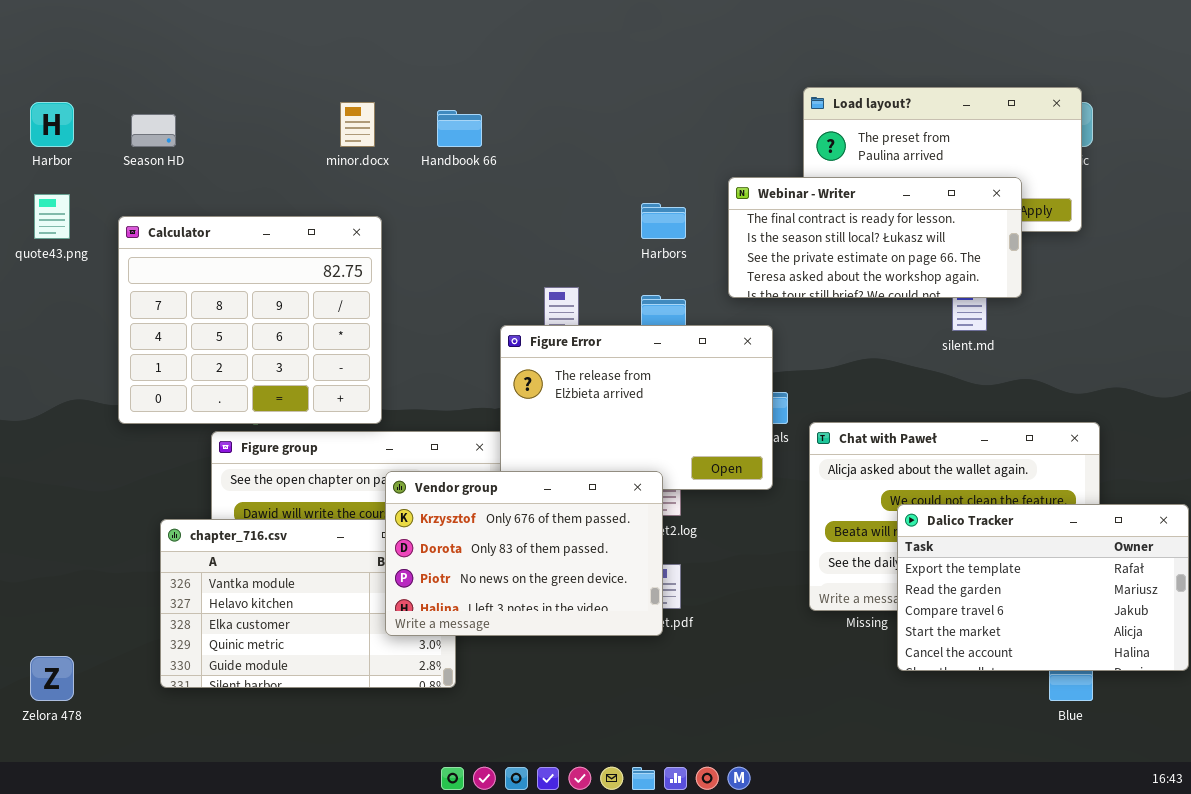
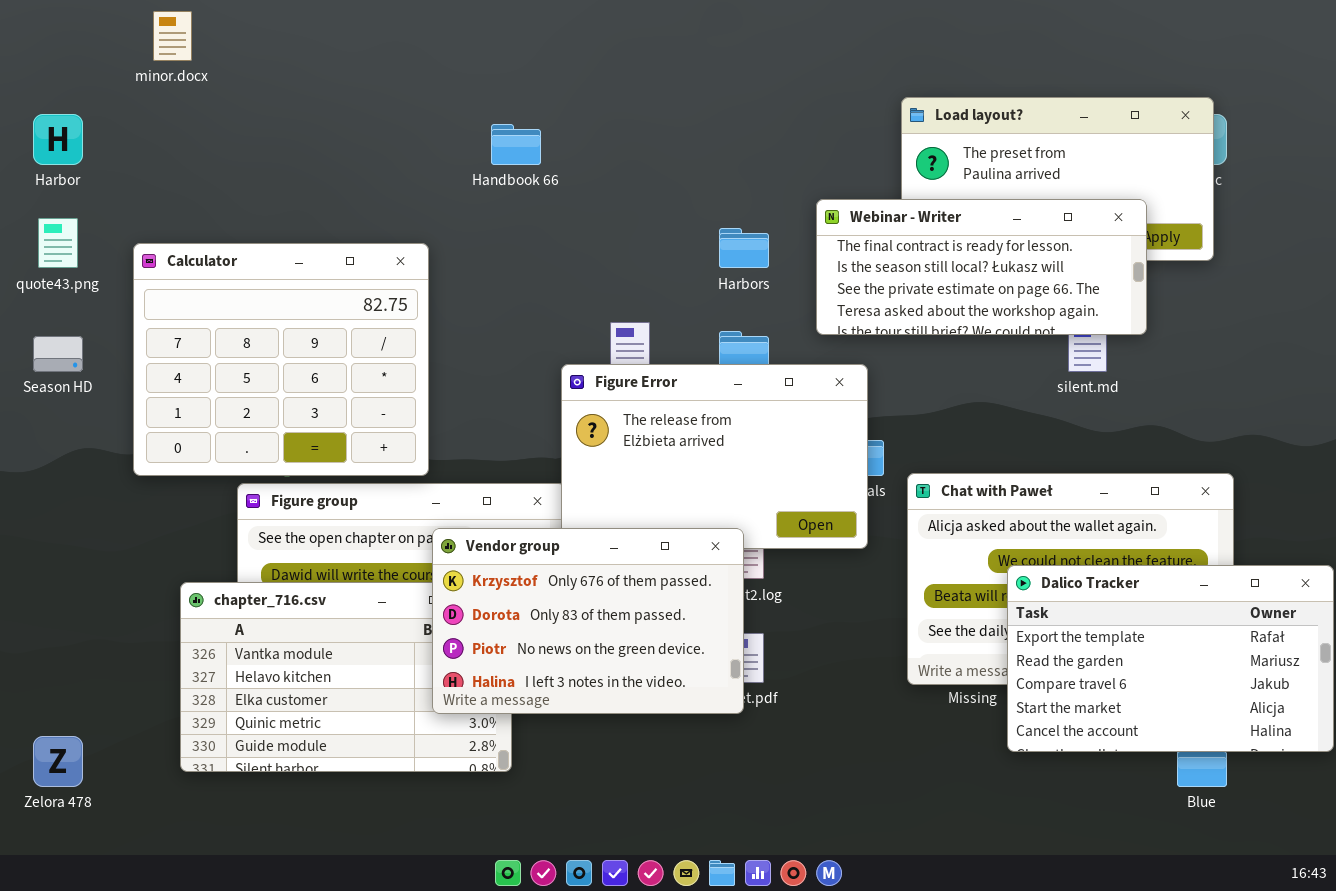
minor.docx: [340,102,375,147] -> [153,11,192,61], moved
Season HD: [131,114,176,147] -> [33,336,83,372], moved

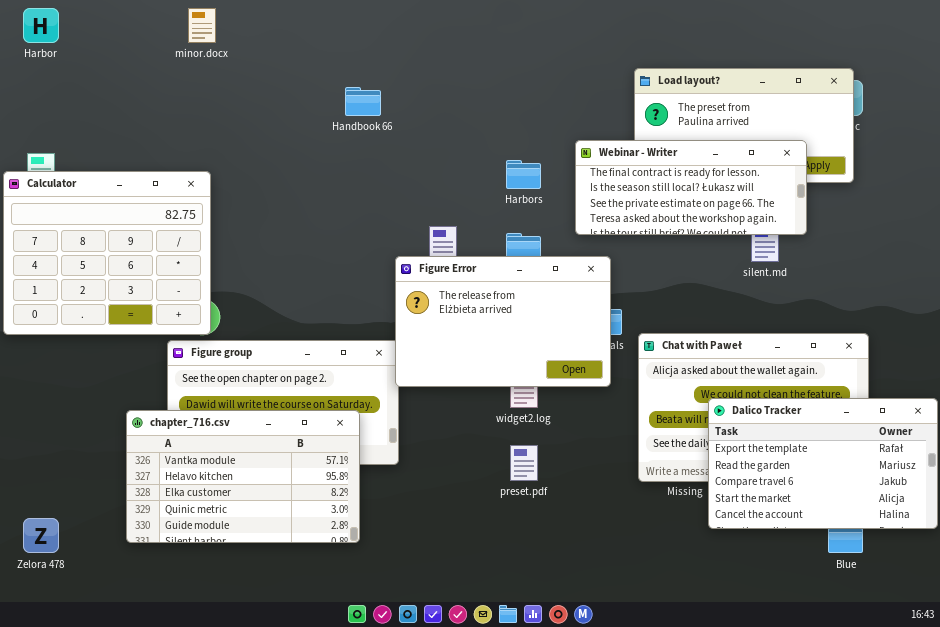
minor.docx: [153,11,192,61] -> [188,8,216,43], moved
Harbor: [33,114,83,165] -> [23,8,59,43], moved
Calculator: [133,243,429,476] -> [3,171,211,335], moved
Vendor group: [432,528,744,714] -> none, closed

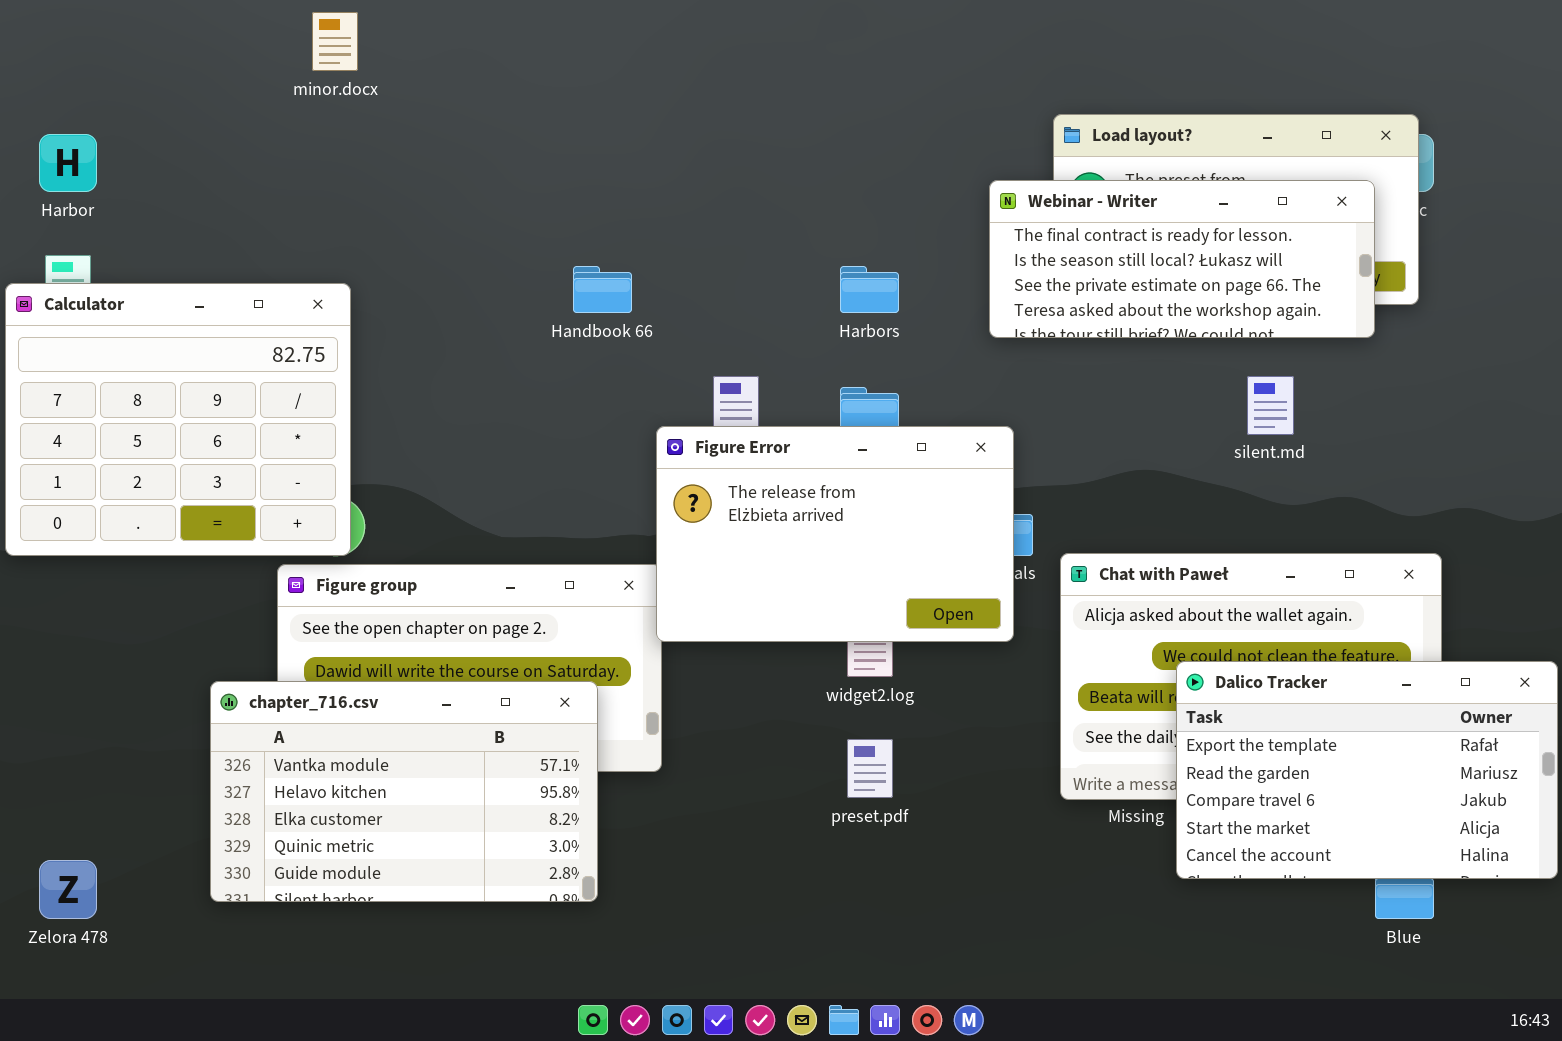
Harbor: [23,8,59,43] -> [39,134,97,192], moved
Handbook 66: [345,87,381,116] -> [573,266,632,313], moved
Webinar - Writer: [575,140,807,235] -> [989,180,1375,338], moved

